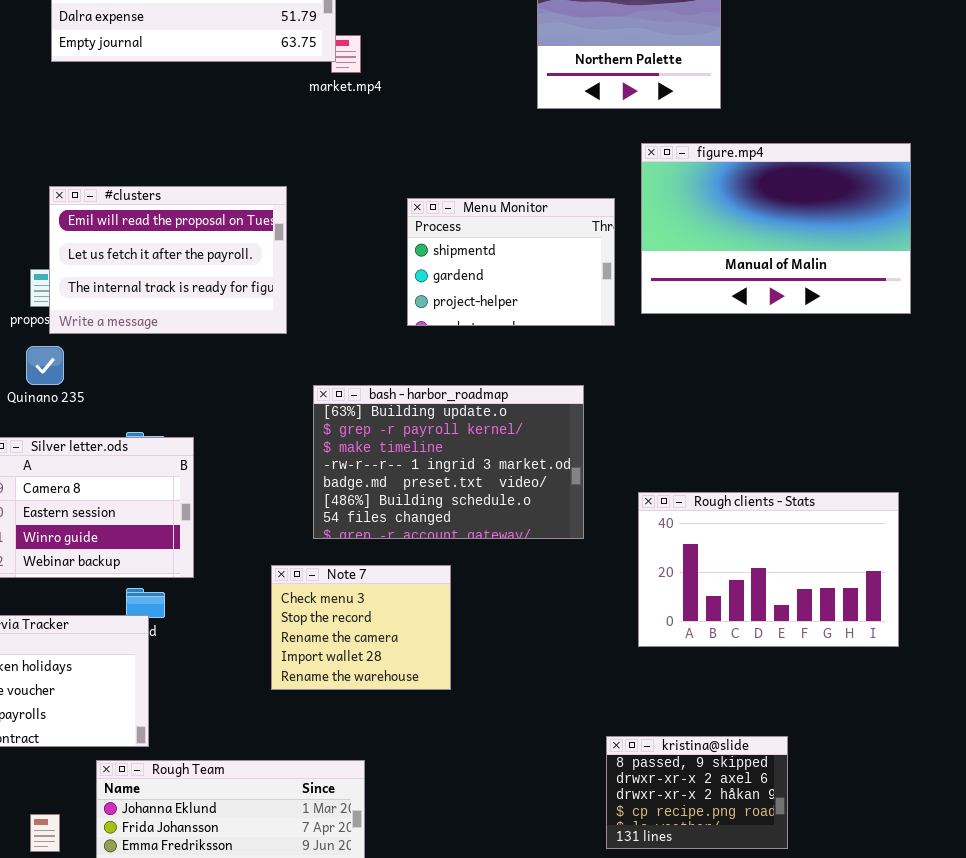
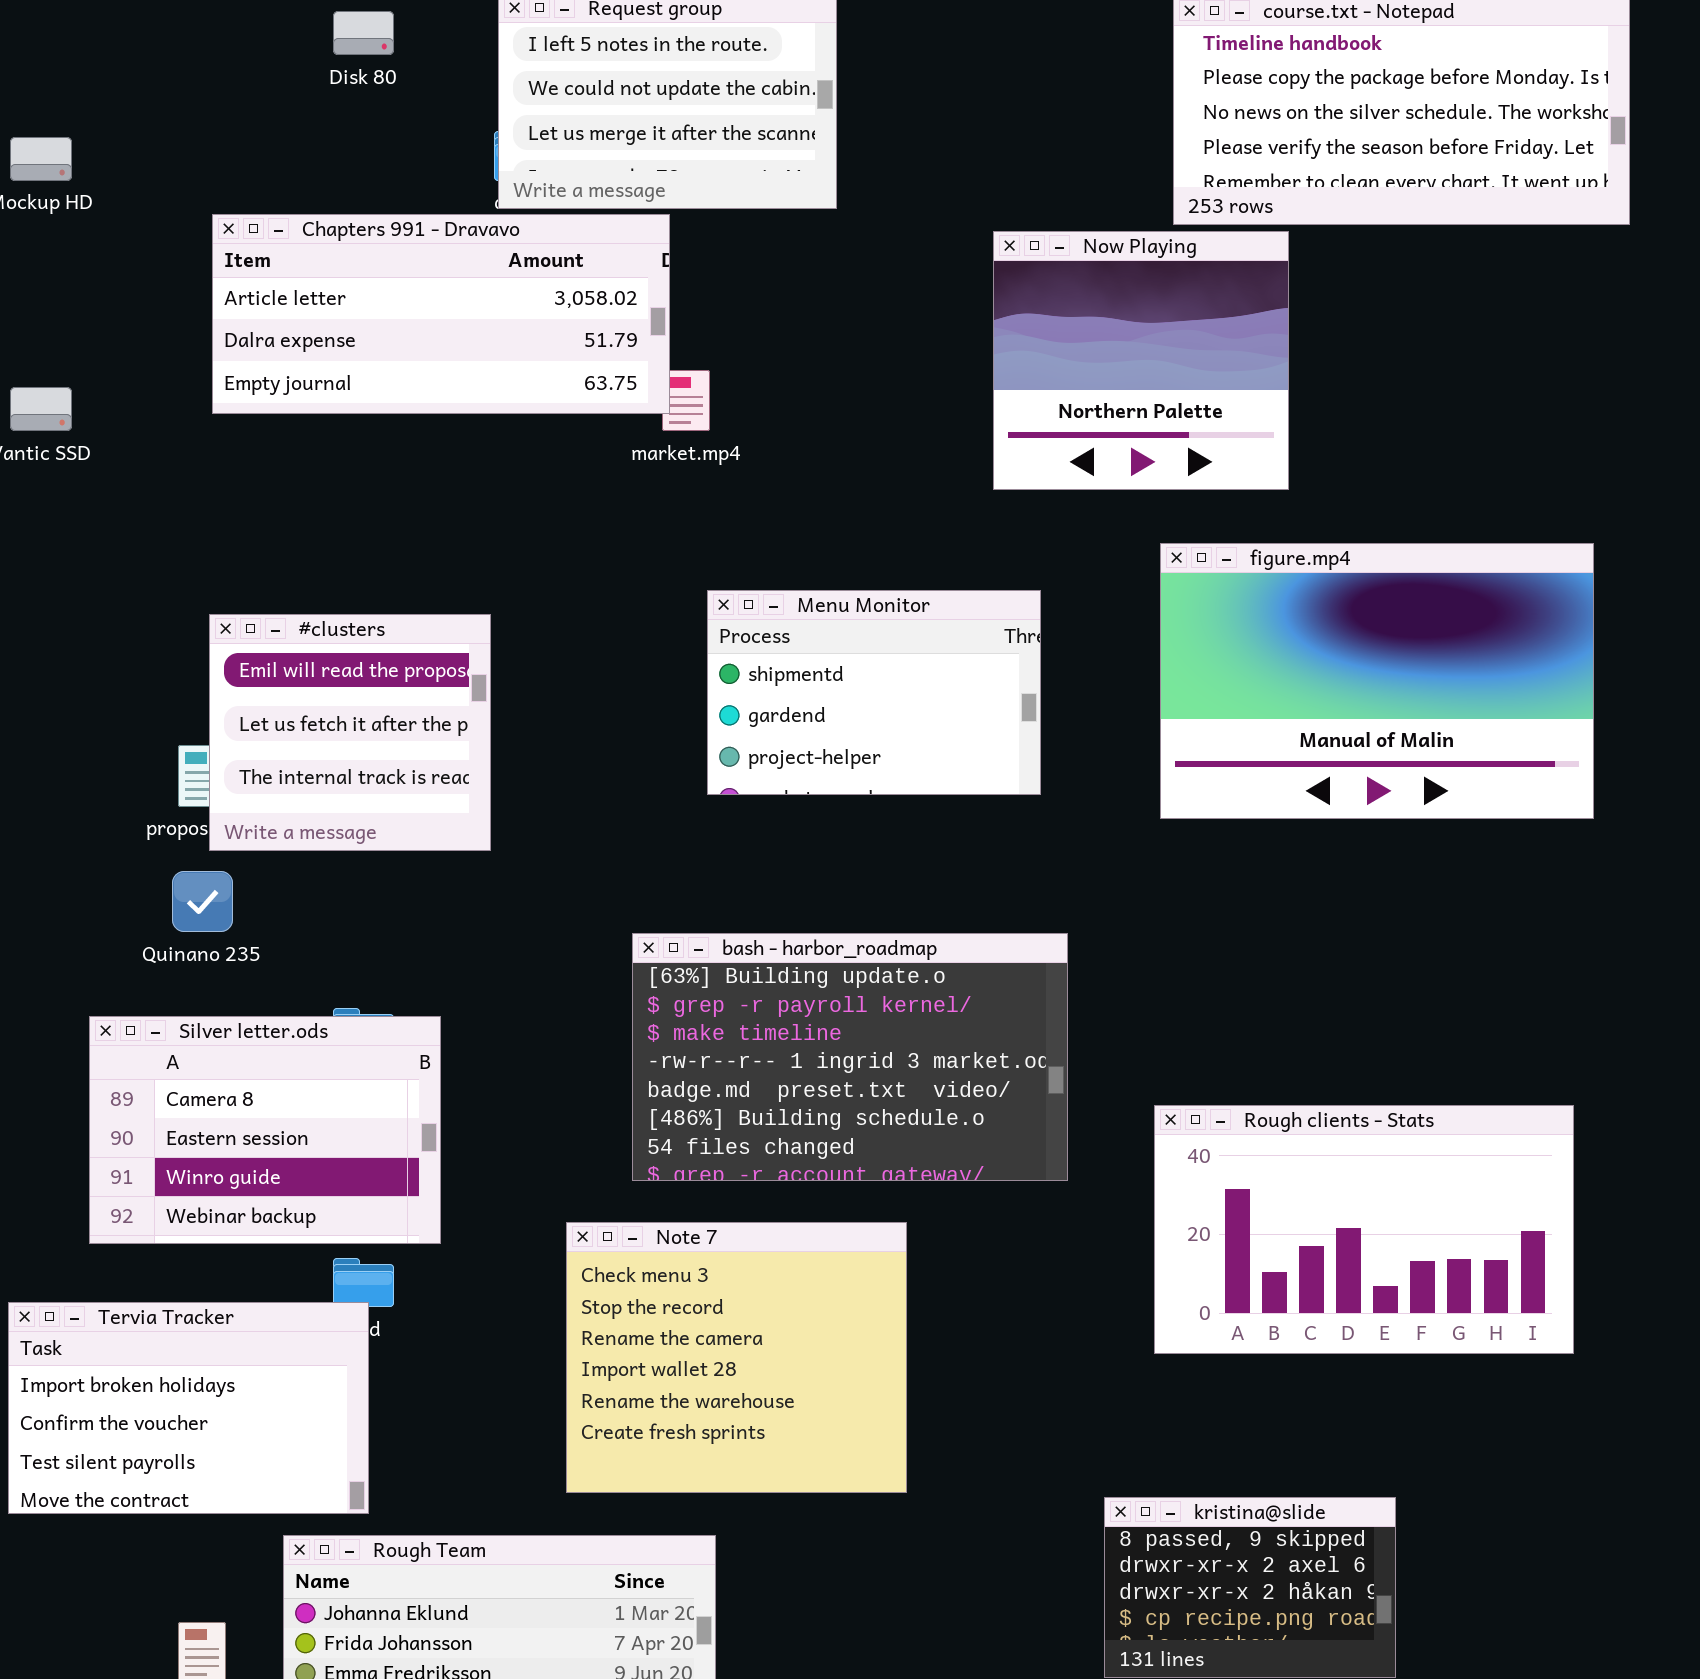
#clusters: [49,186,287,334] -> [209,614,491,851], resized
Menu Monitor: [407,198,615,326] -> [707,590,1041,795], moved
Note 7: [271,565,451,690] -> [566,1222,907,1493], resized

